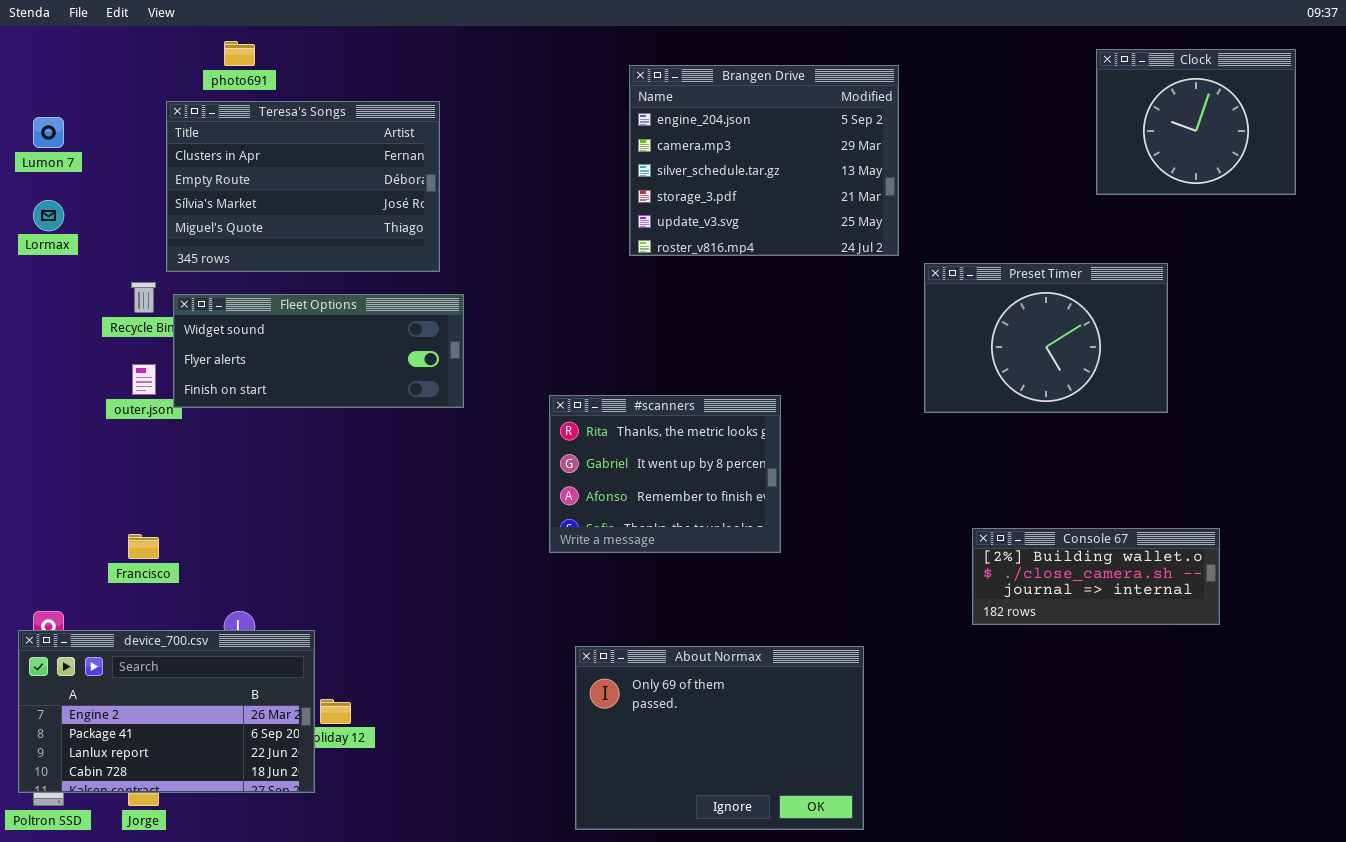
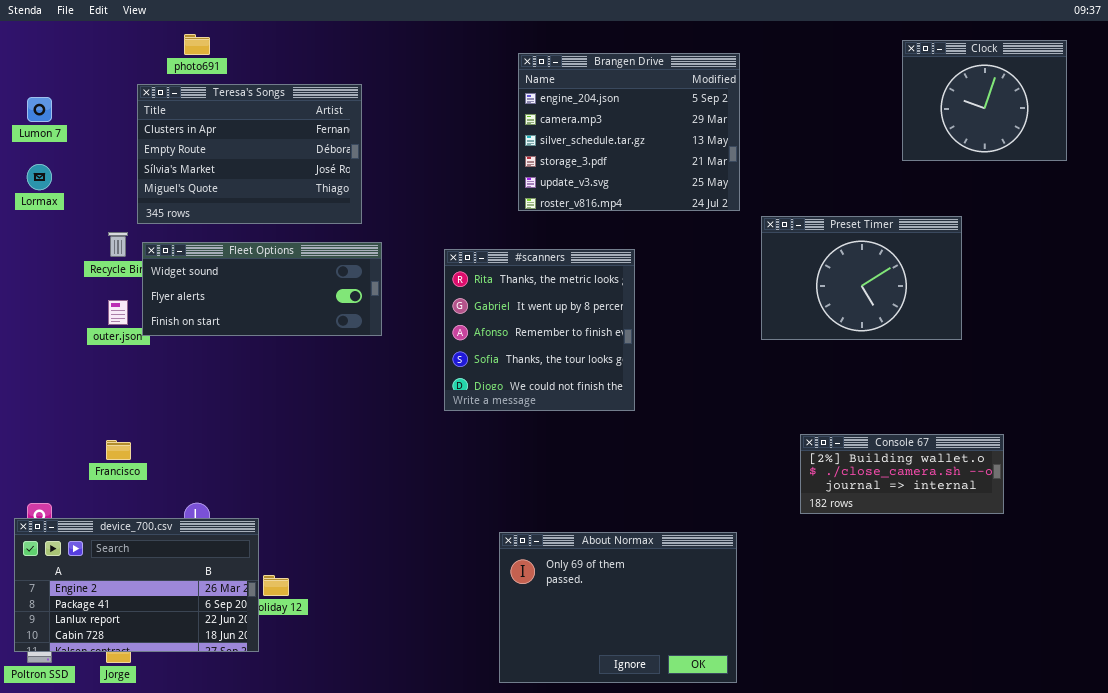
#scanners: [549,395,781,553] -> [444,249,635,411], moved, resized
About Normax: [575,646,864,830] -> [499,532,737,683], moved

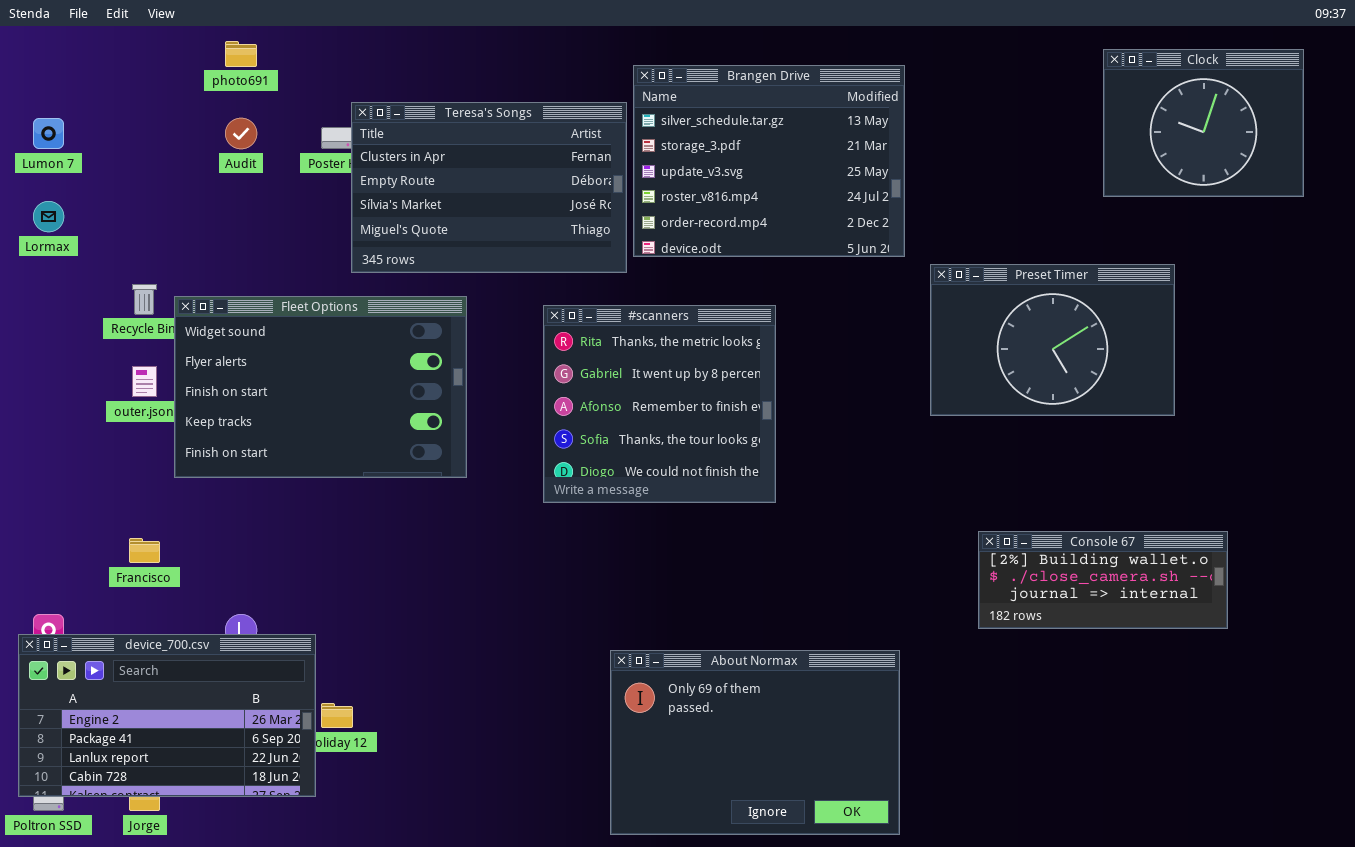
Brangen Drive: [518,53,740,211] -> [633,65,905,257], scrolled down 2 rows
Teresa's Songs: [137,84,362,224] -> [351,102,627,273], moved
Fleet Options: [142,242,382,336] -> [174,296,467,478], resized

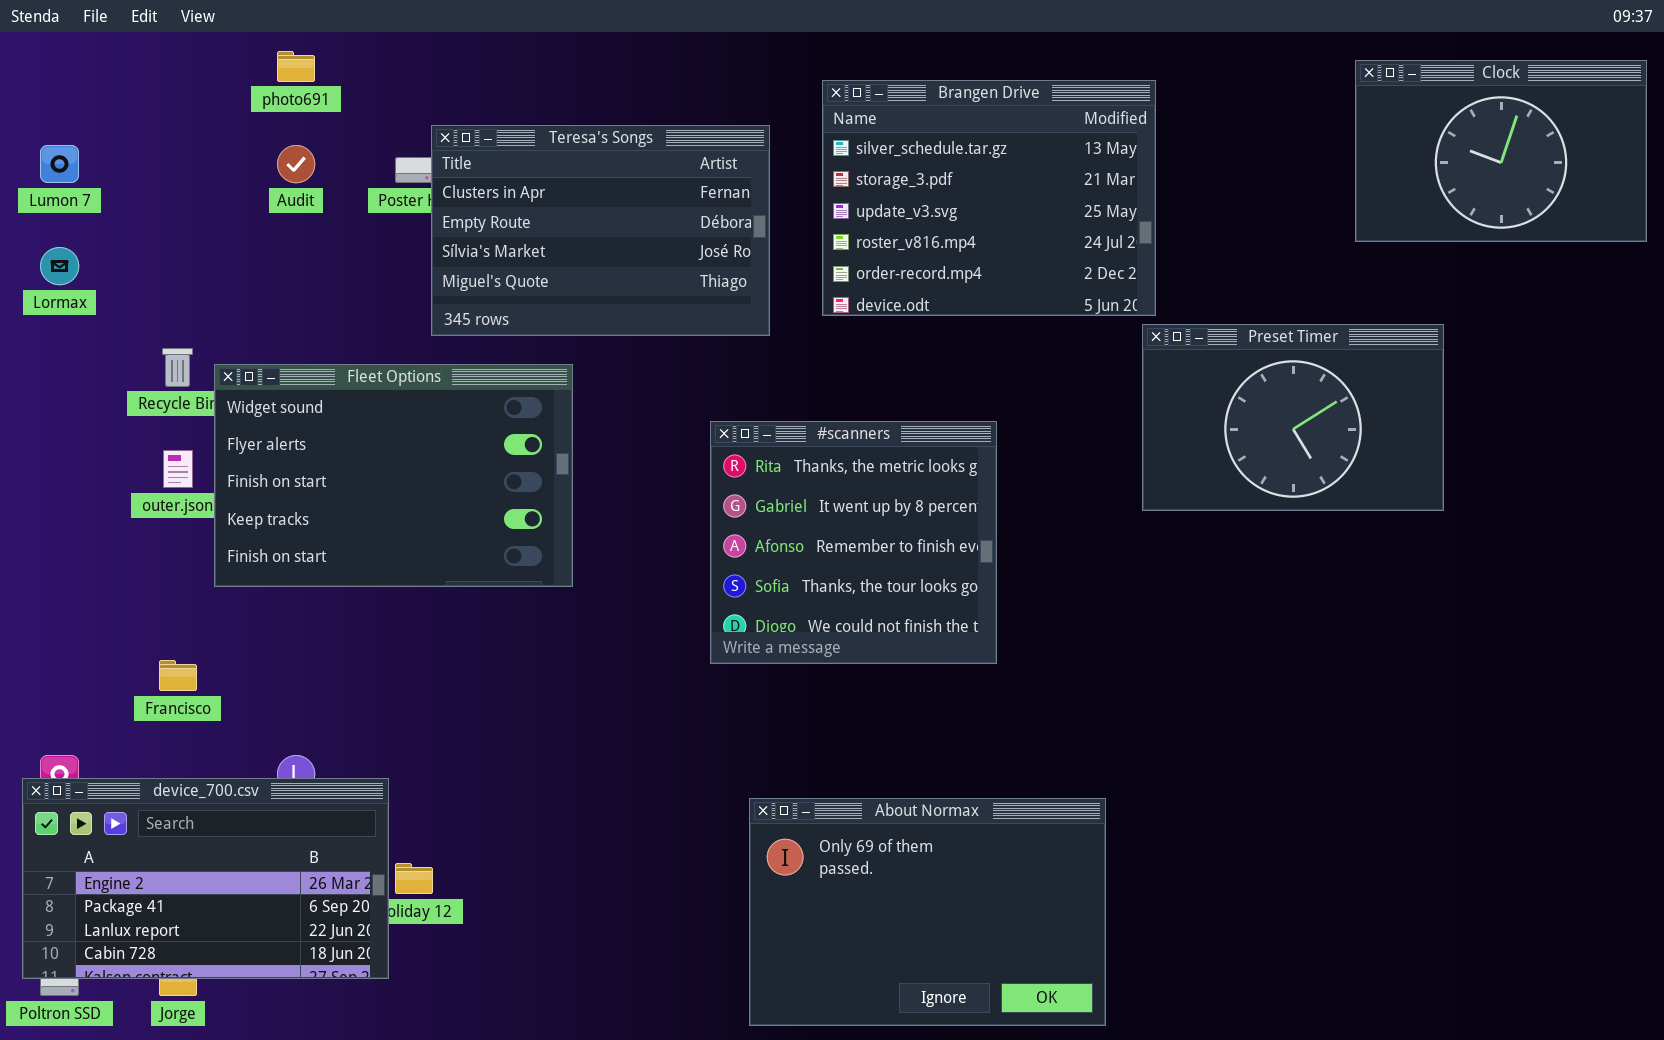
Clock: [1103,49,1304,197] -> [1355,60,1647,242], resized
Brangen Drive: [633,65,905,257] -> [822,80,1156,316], moved
#scanners: [543,305,776,503] -> [710,421,997,664], moved
Console 67: [978,531,1228,629] -> none, closed

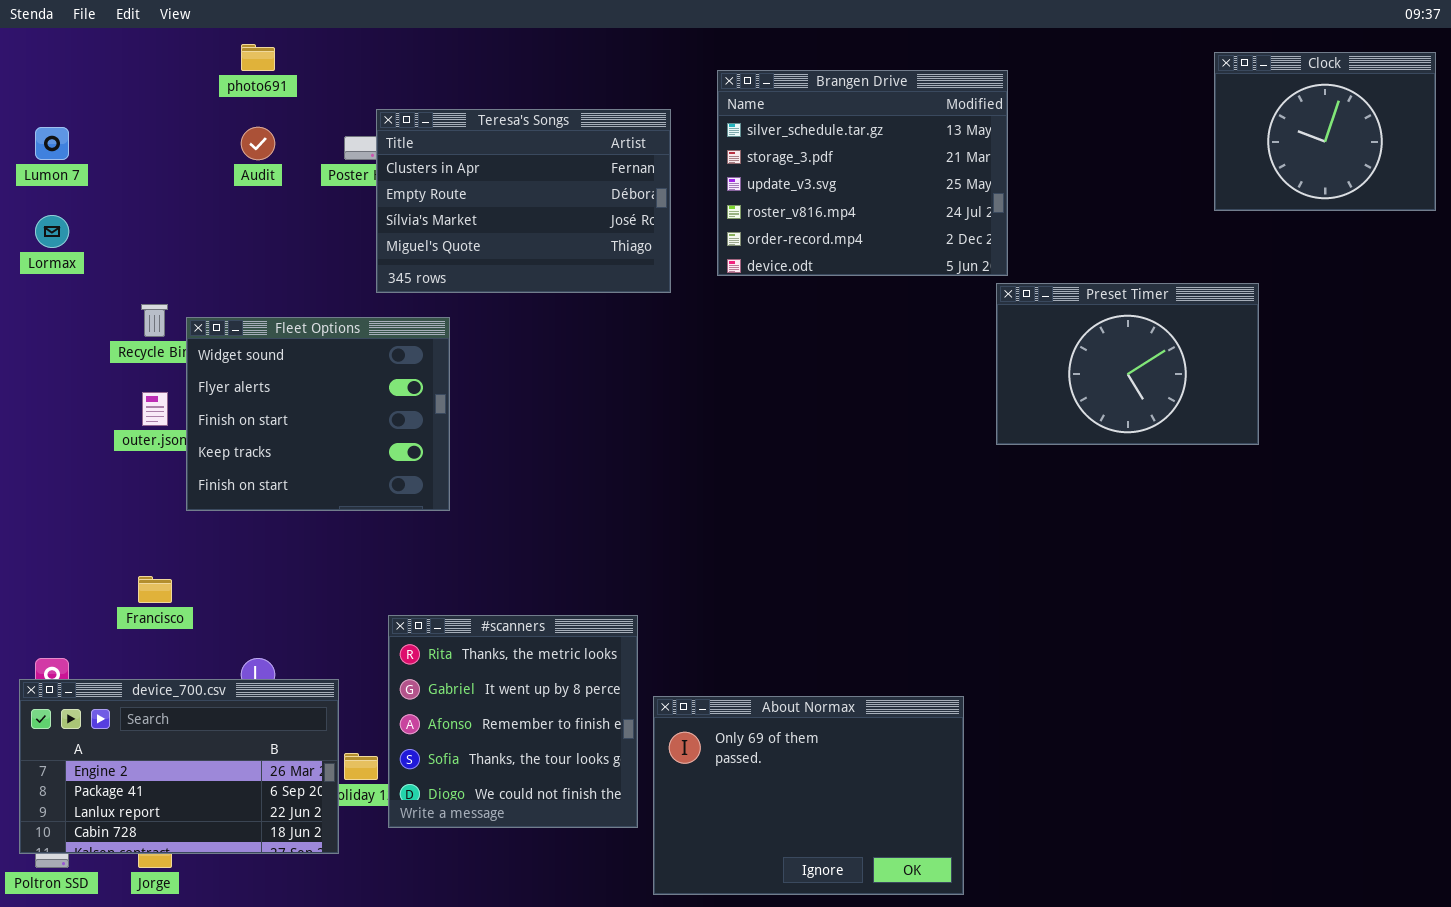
Clock: [1355,60,1647,242] -> [1214,52,1436,211], resized
Fleet Options: [214,364,573,587] -> [186,317,450,511], resized
#scanners: [710,421,997,664] -> [388,615,638,828], moved

